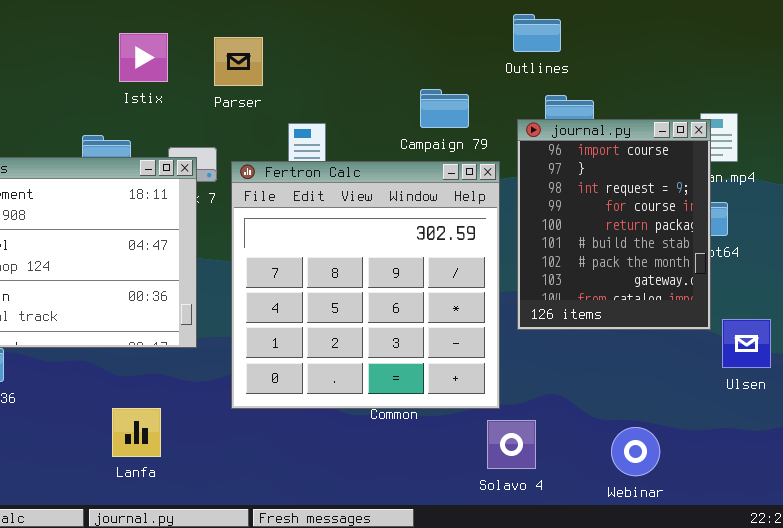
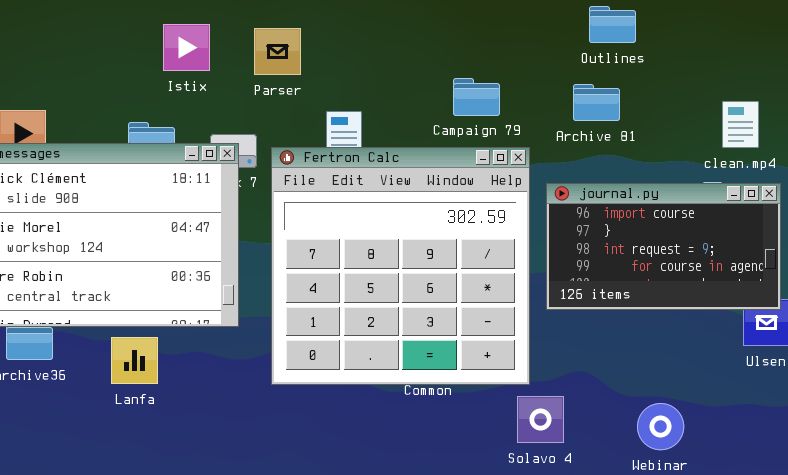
Outlines: [513,14,561,52] -> [589,6,636,43], moved
journal.py: [517,119,711,330] -> [546,183,781,310], resized
Lanfa: [112,408,161,457] -> [111,337,158,384], moved

